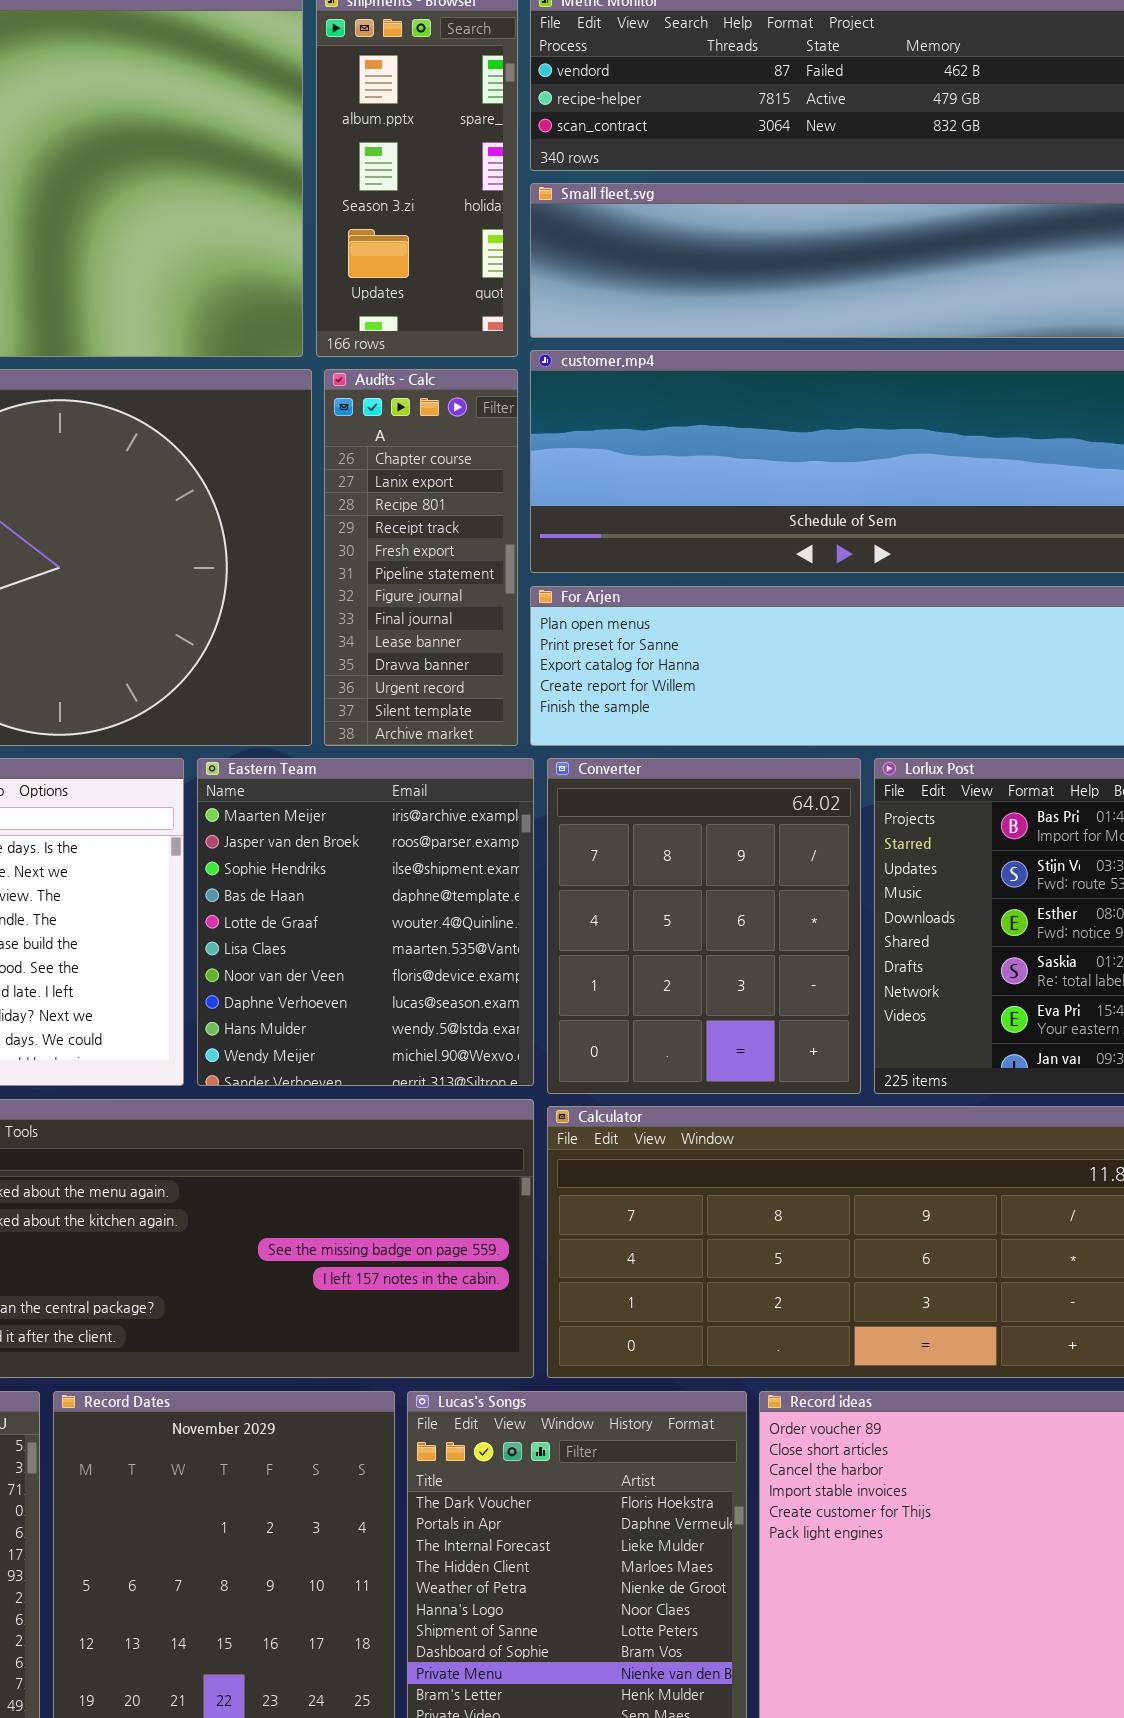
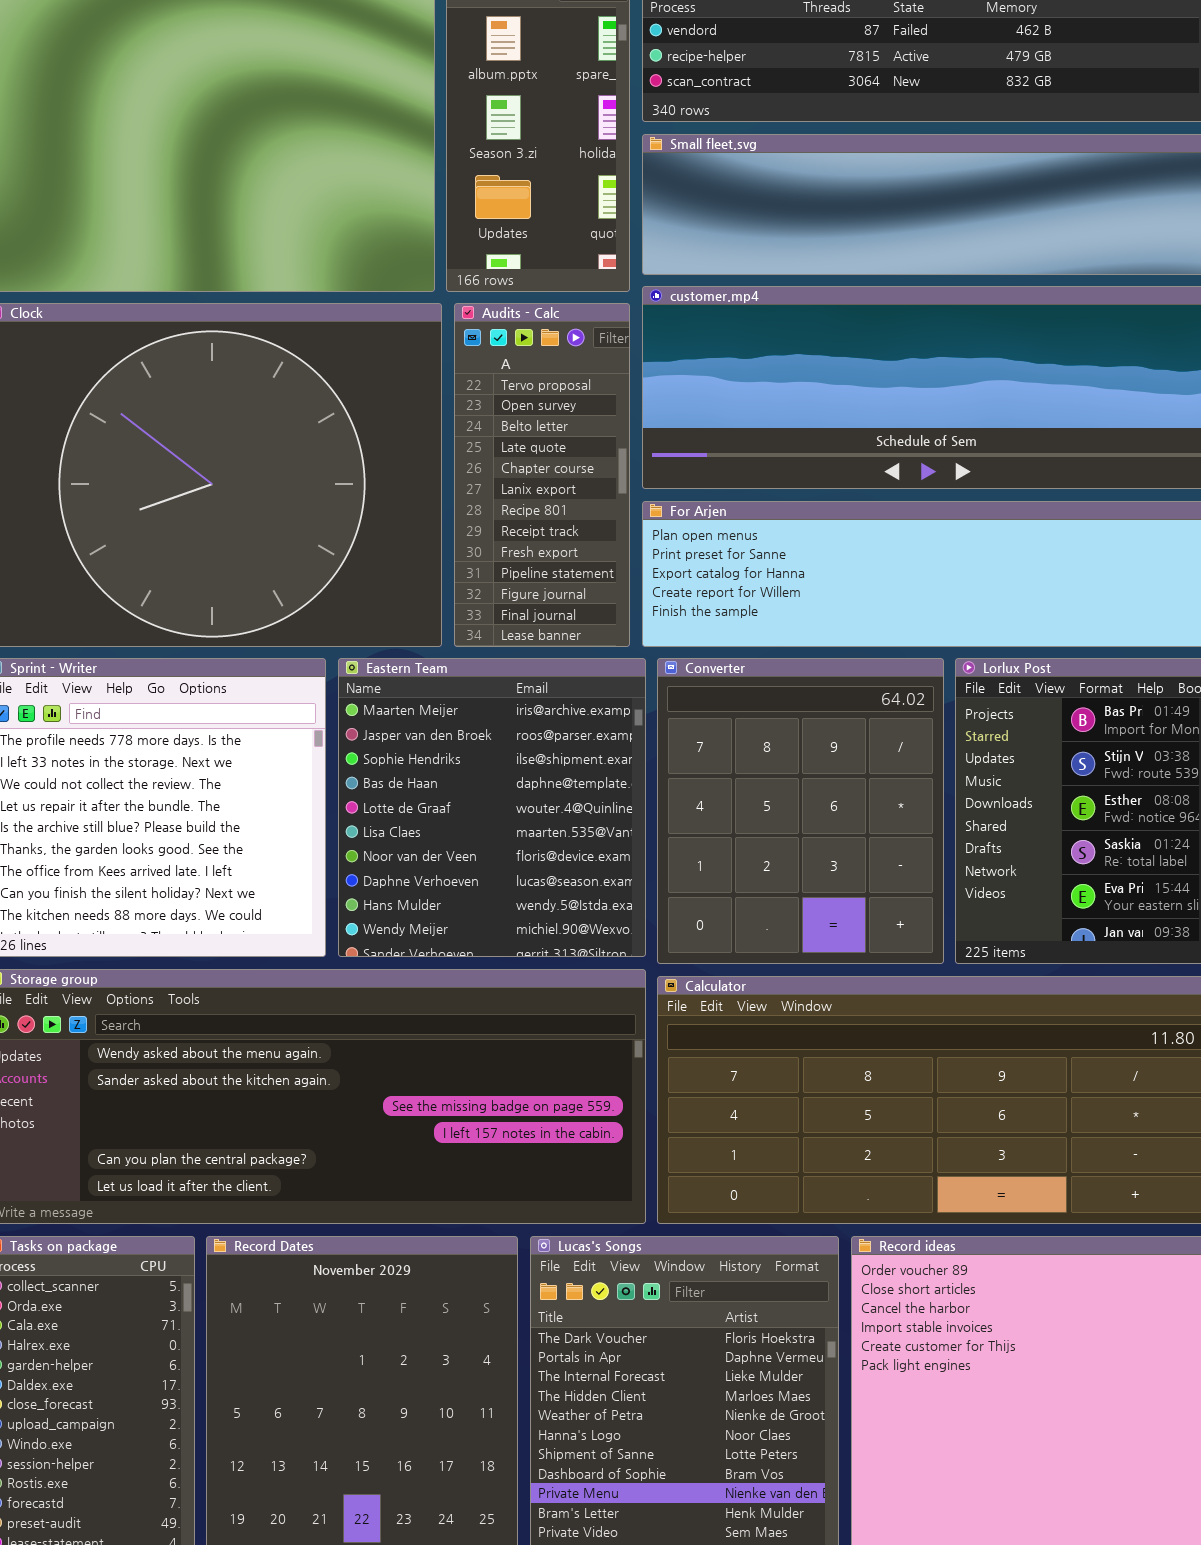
Audits - Calc: [324,369,518,746] -> [454,303,630,647], scrolled up 4 rows

